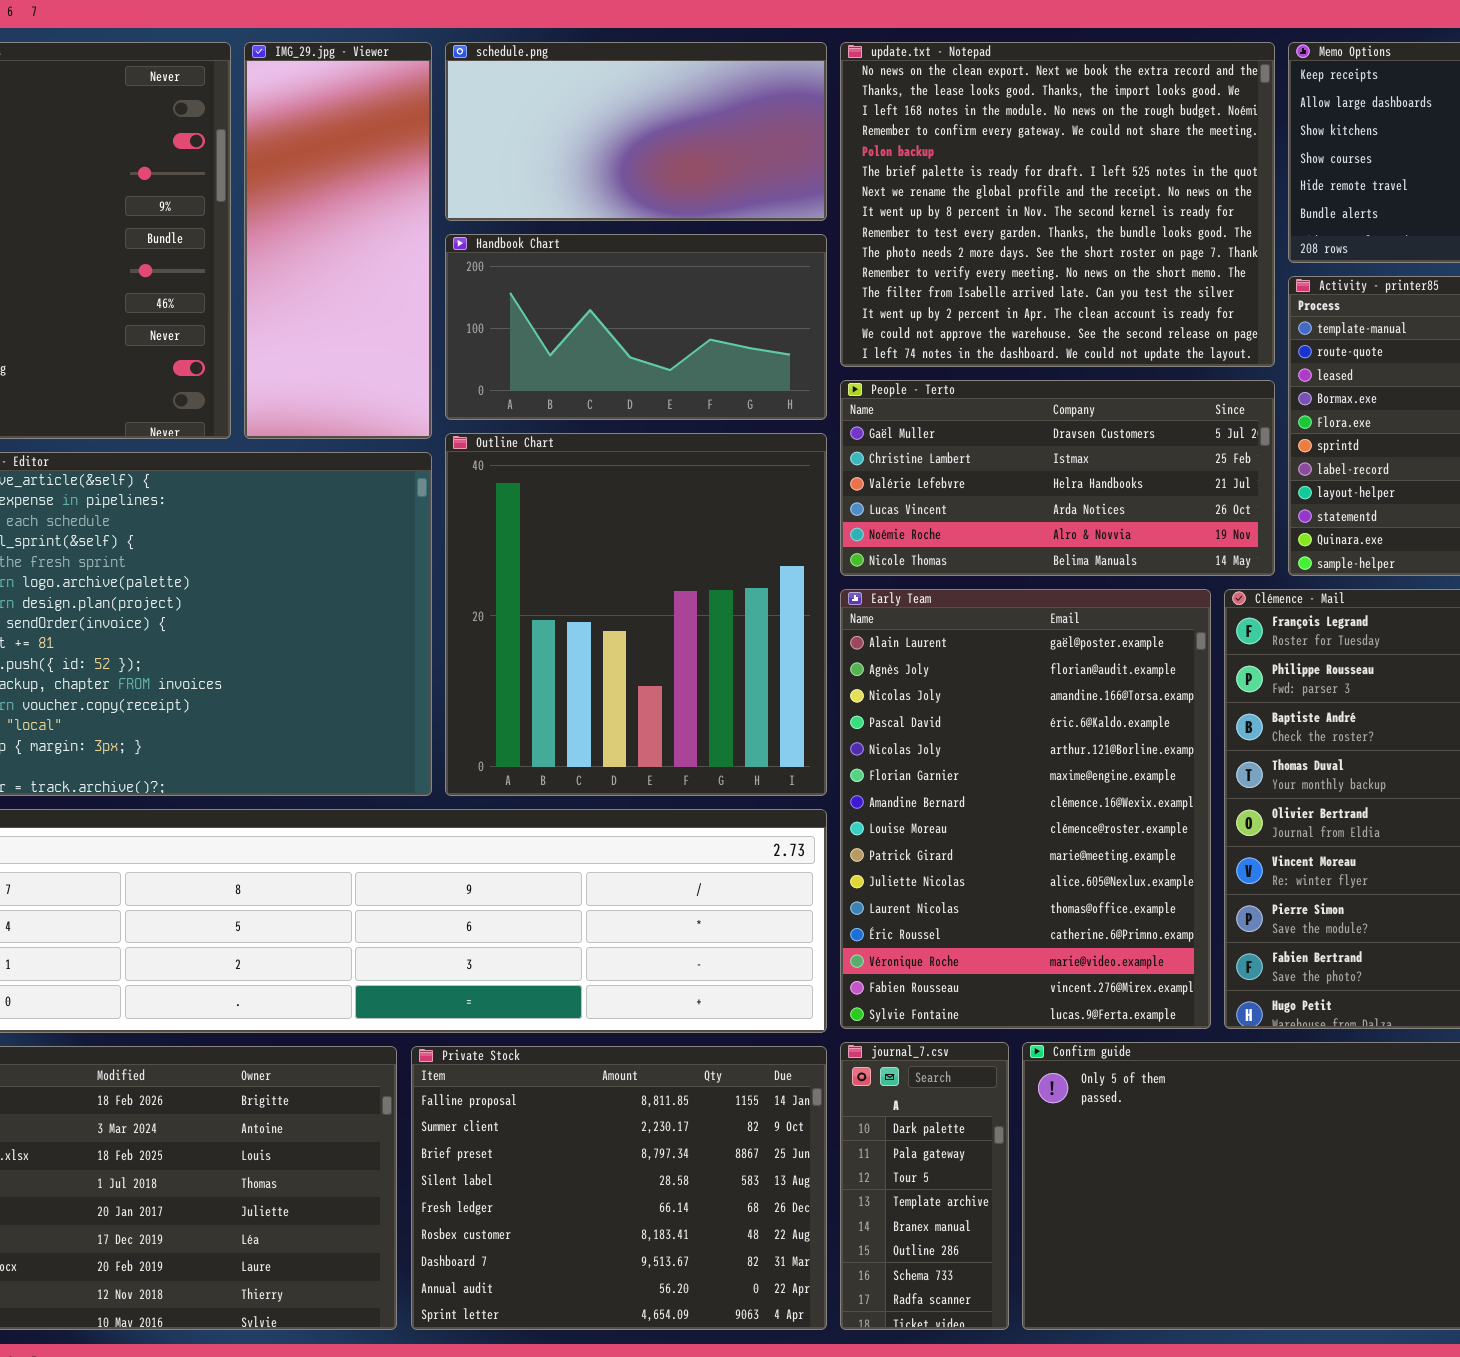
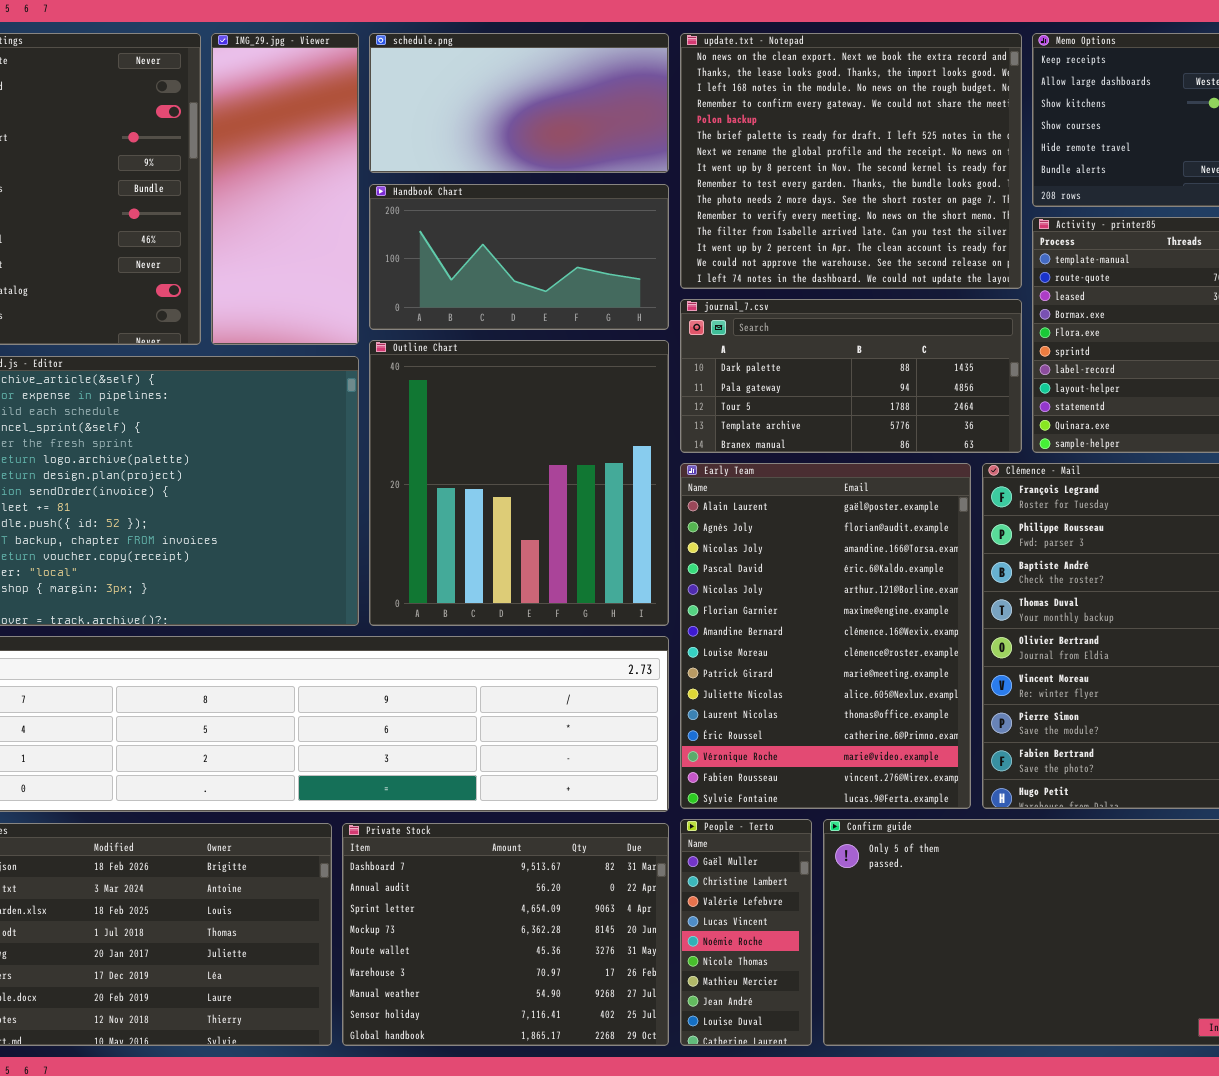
People - Terto: [840,380,1275,576] -> [680,819,812,1046], moved, resized
journal_7.csv: [840,1042,1009,1330] -> [680,299,1022,453], moved, resized
Private Stock: [411,1046,827,1330] -> [342,823,669,1046], scrolled down 6 rows

